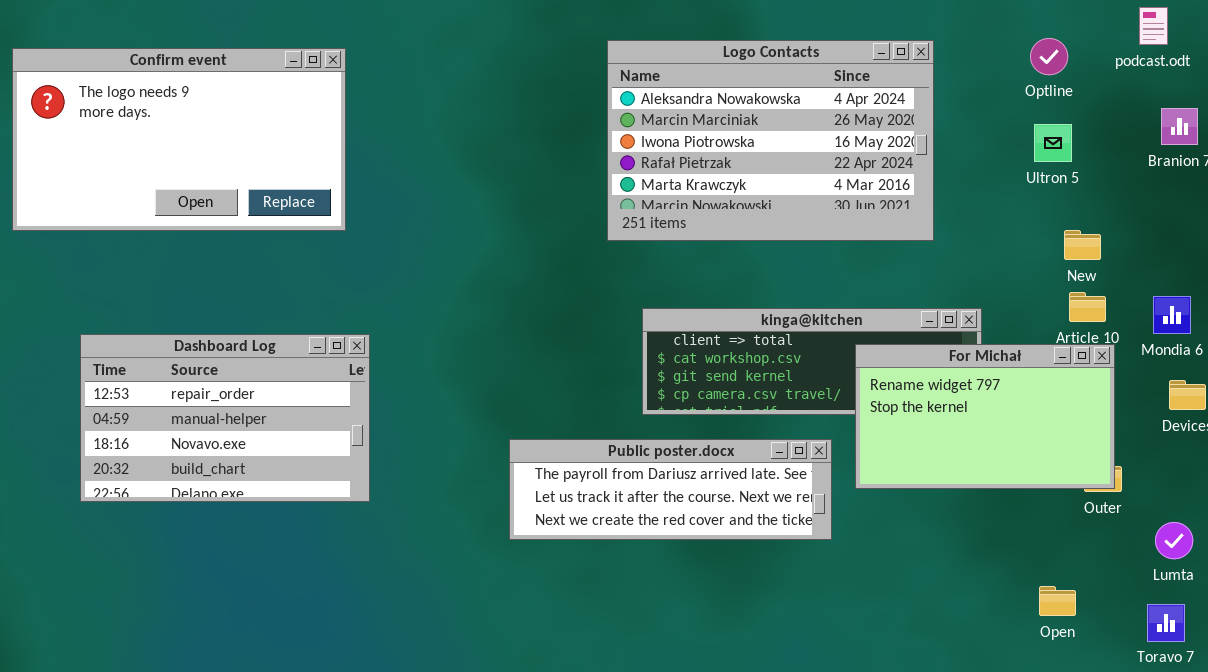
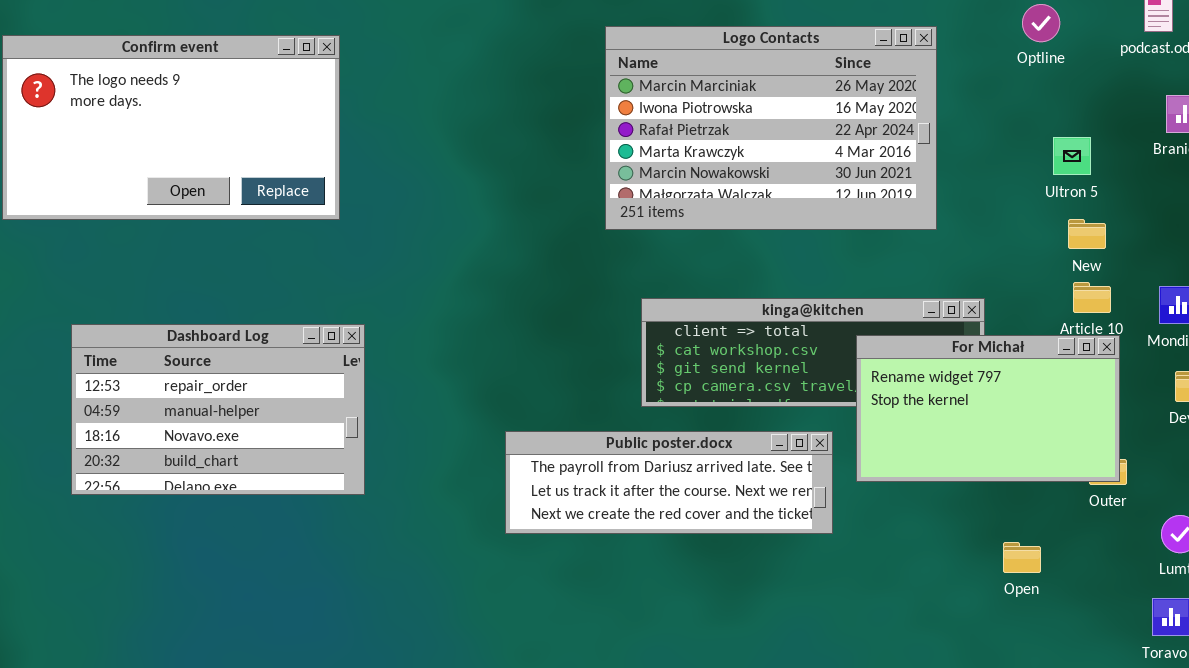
Optline: [1030,38,1068,75] -> [1022,4,1060,42], moved
Logo Contacts: [607,40,934,241] -> [605,26,937,230], scrolled down 1 row
Ultron 5: [1034,124,1072,162] -> [1053,137,1091,175], moved
Open: [1039,586,1076,616] -> [1003,542,1041,573], moved

